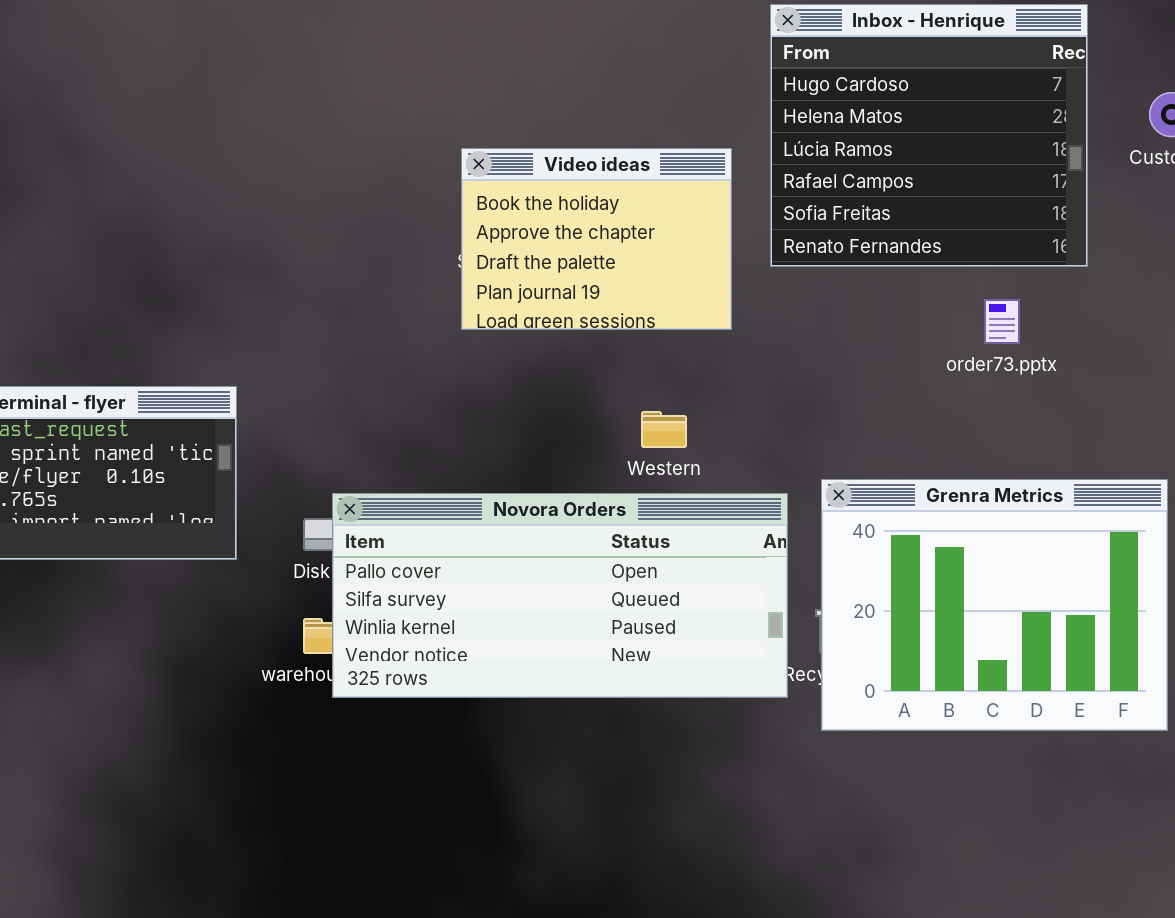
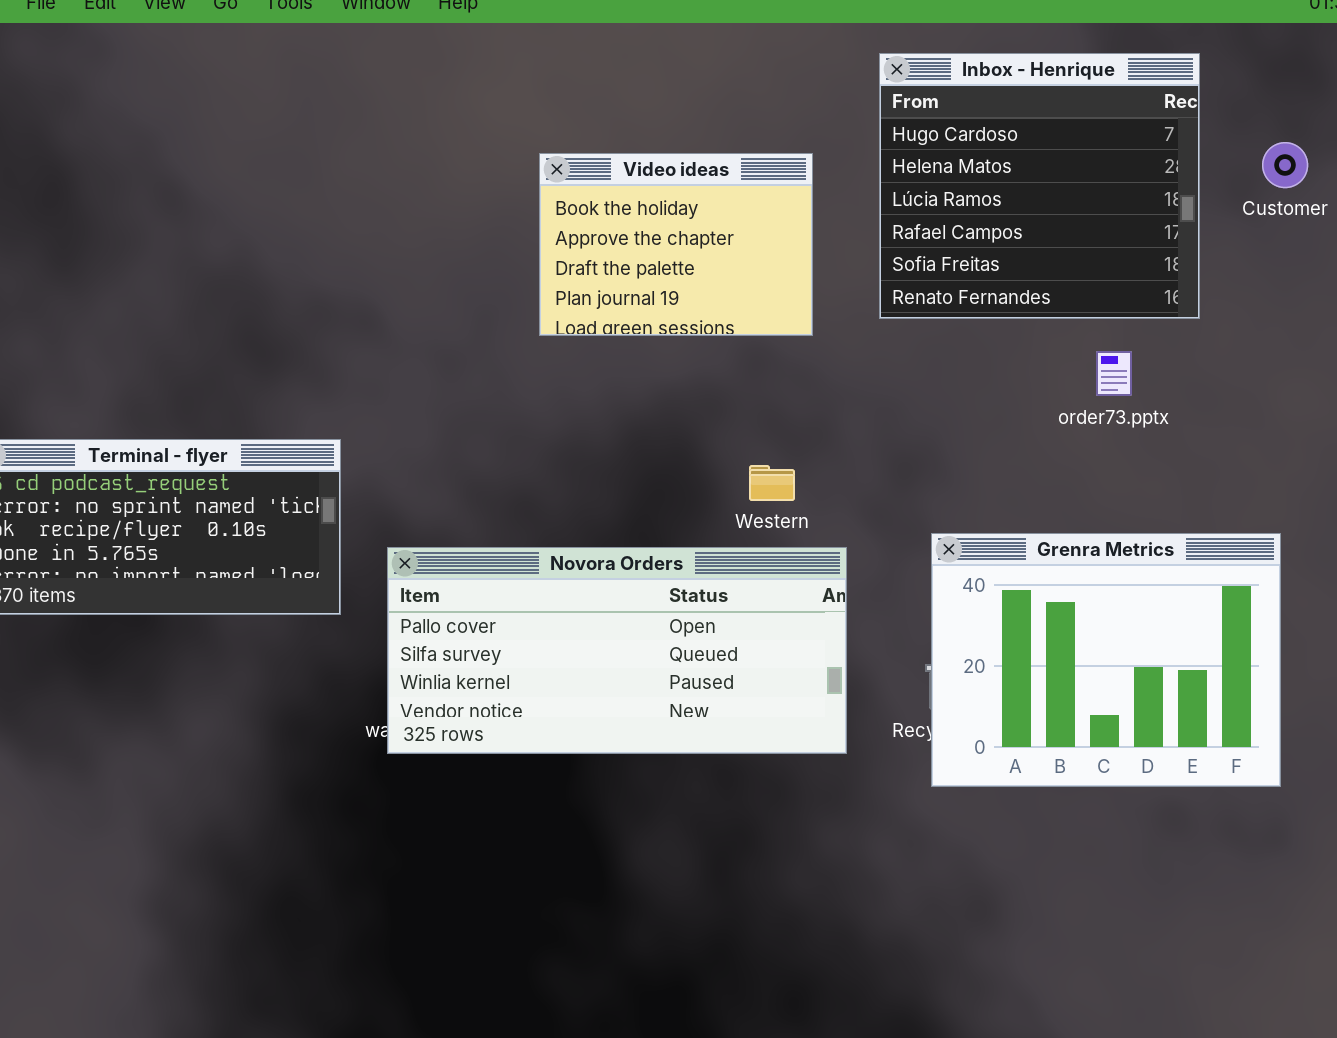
Video ideas: [461,148,732,330] -> [539,153,813,336], moved
Novora Orders: [332,493,788,698] -> [387,547,847,754], moved

